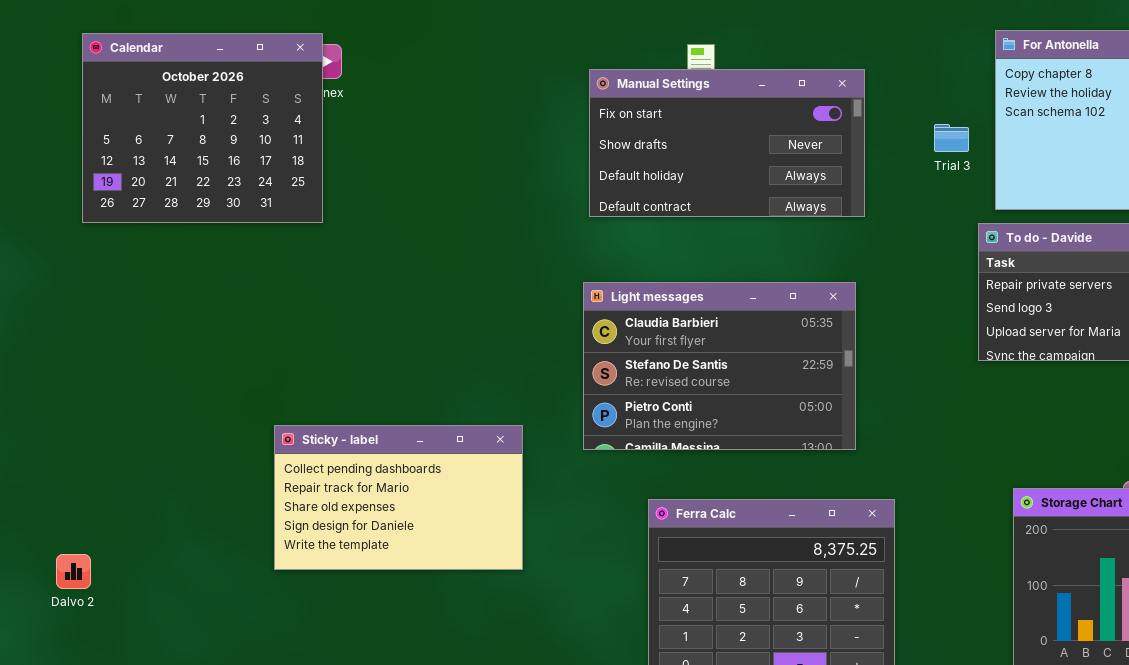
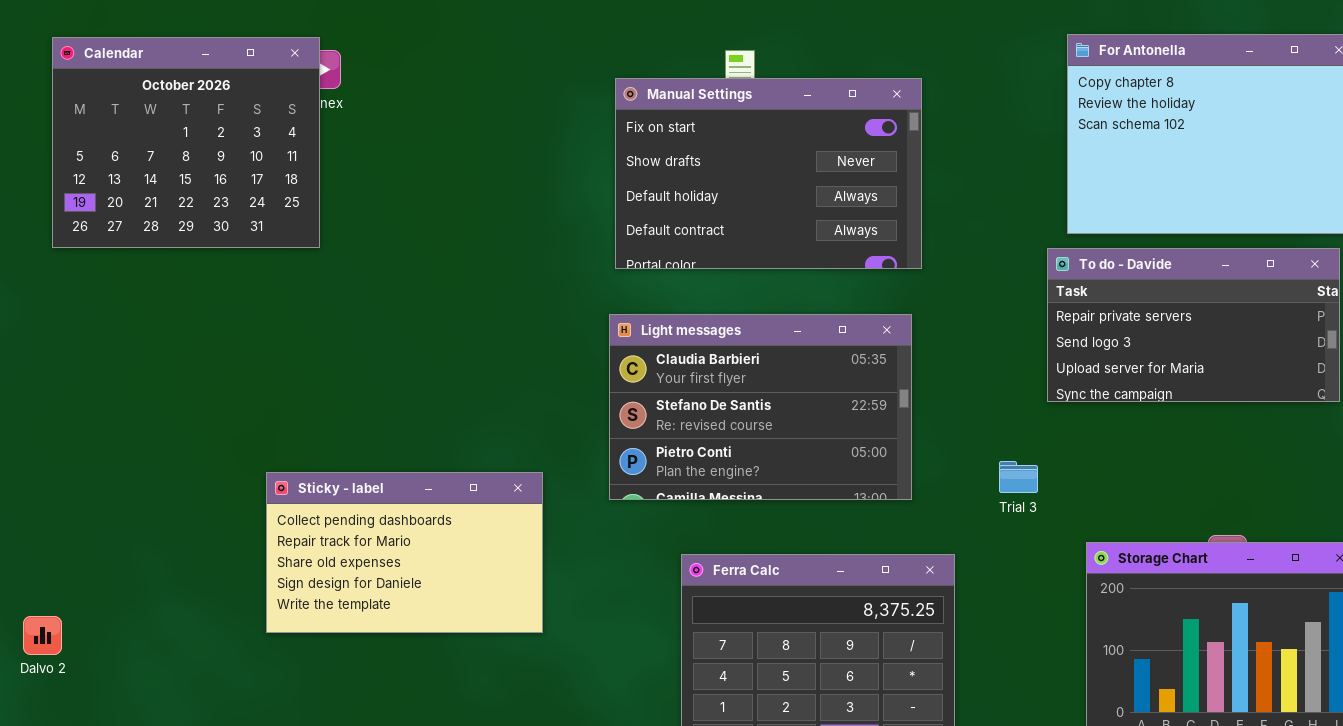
Manual Settings: [589,69,865,217] -> [615,78,922,269], resized
Trial 3: [934,124,969,152] -> [999,461,1038,493], moved

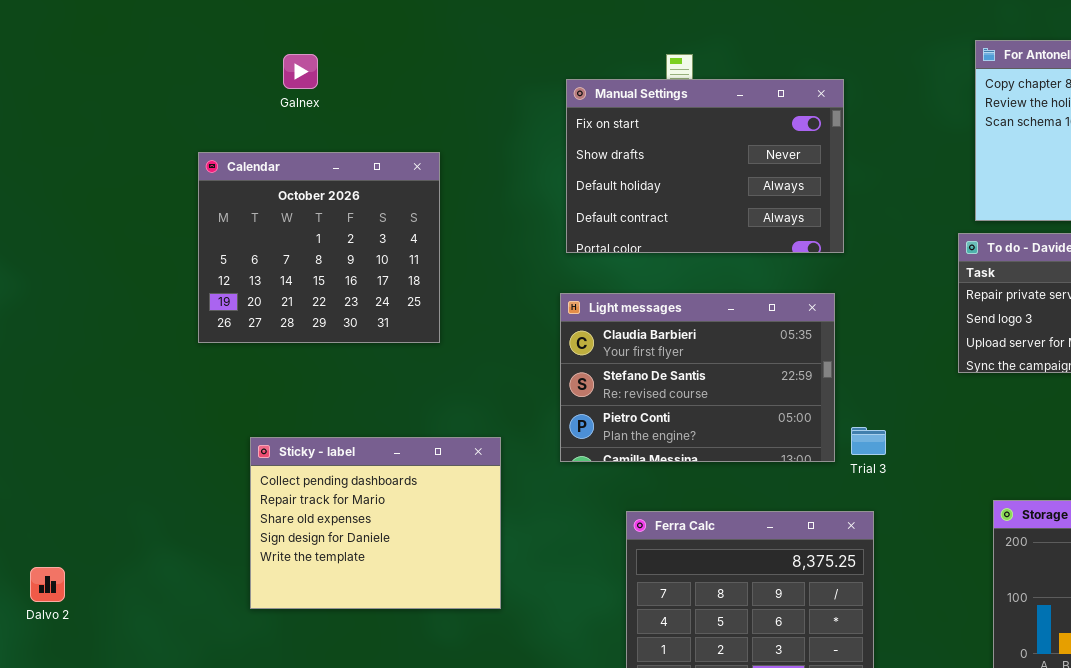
Calendar: [52,37,320,248] -> [198,152,440,343], moved
Trial 3: [999,461,1038,493] -> [851,427,886,455], moved
Sticky - label: [266,472,543,633] -> [250,437,501,609], resized

